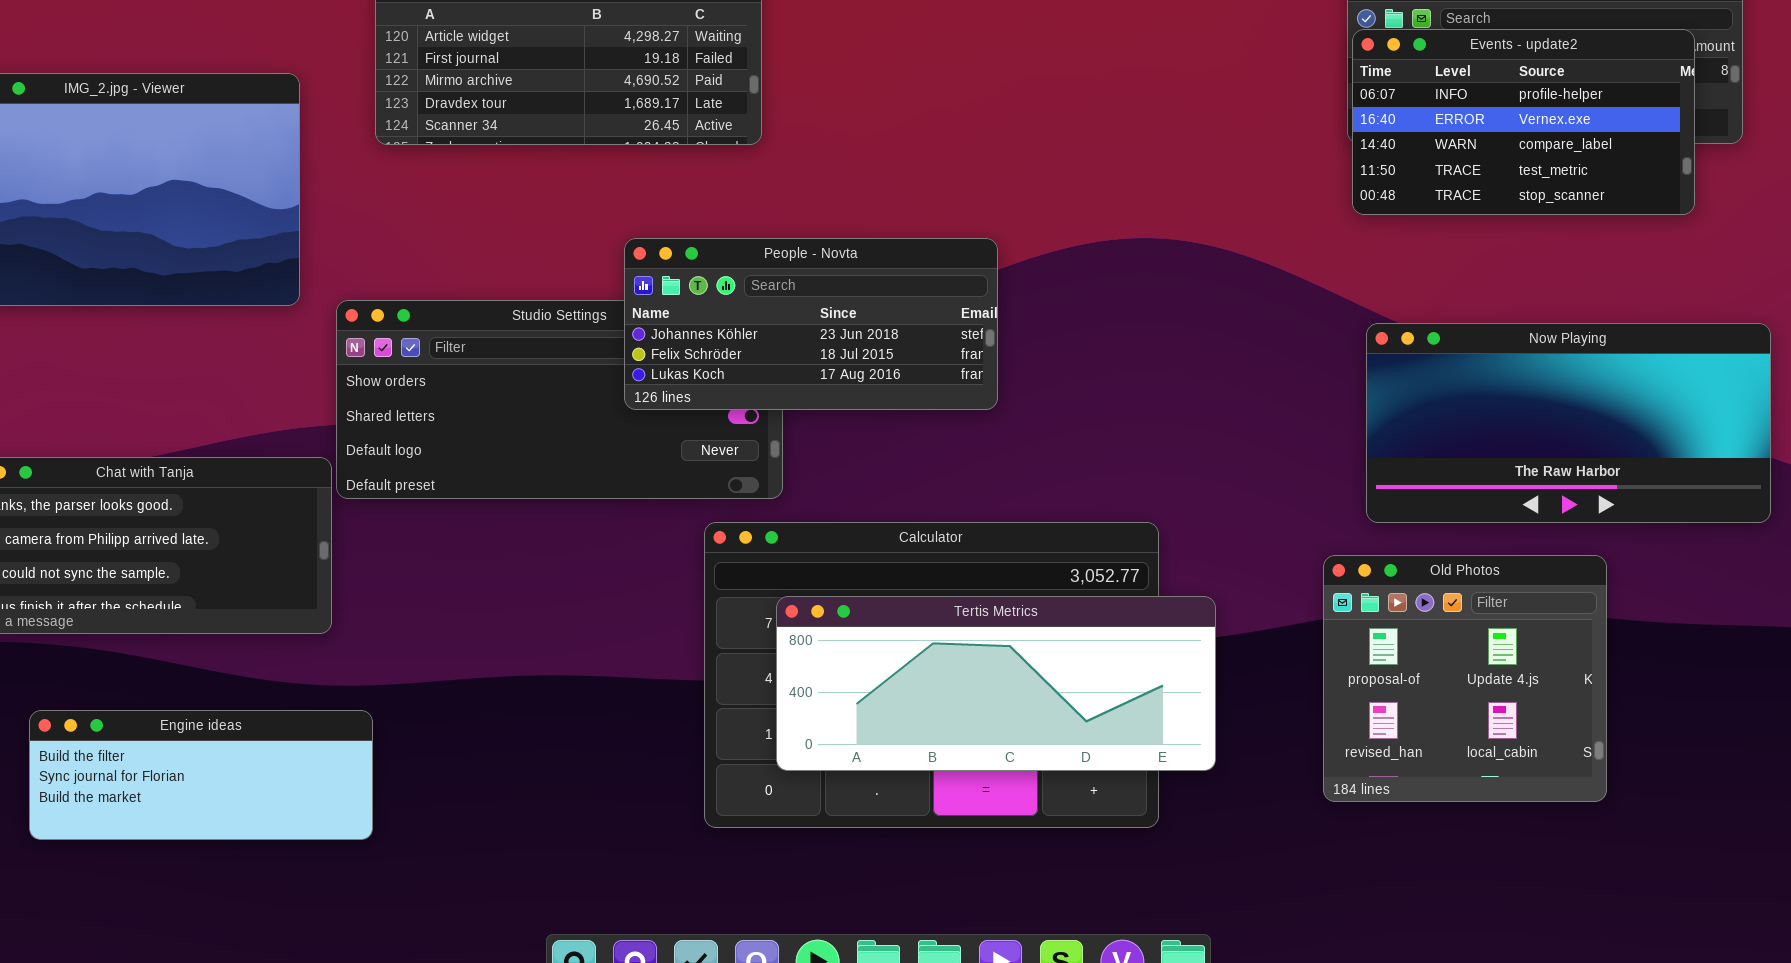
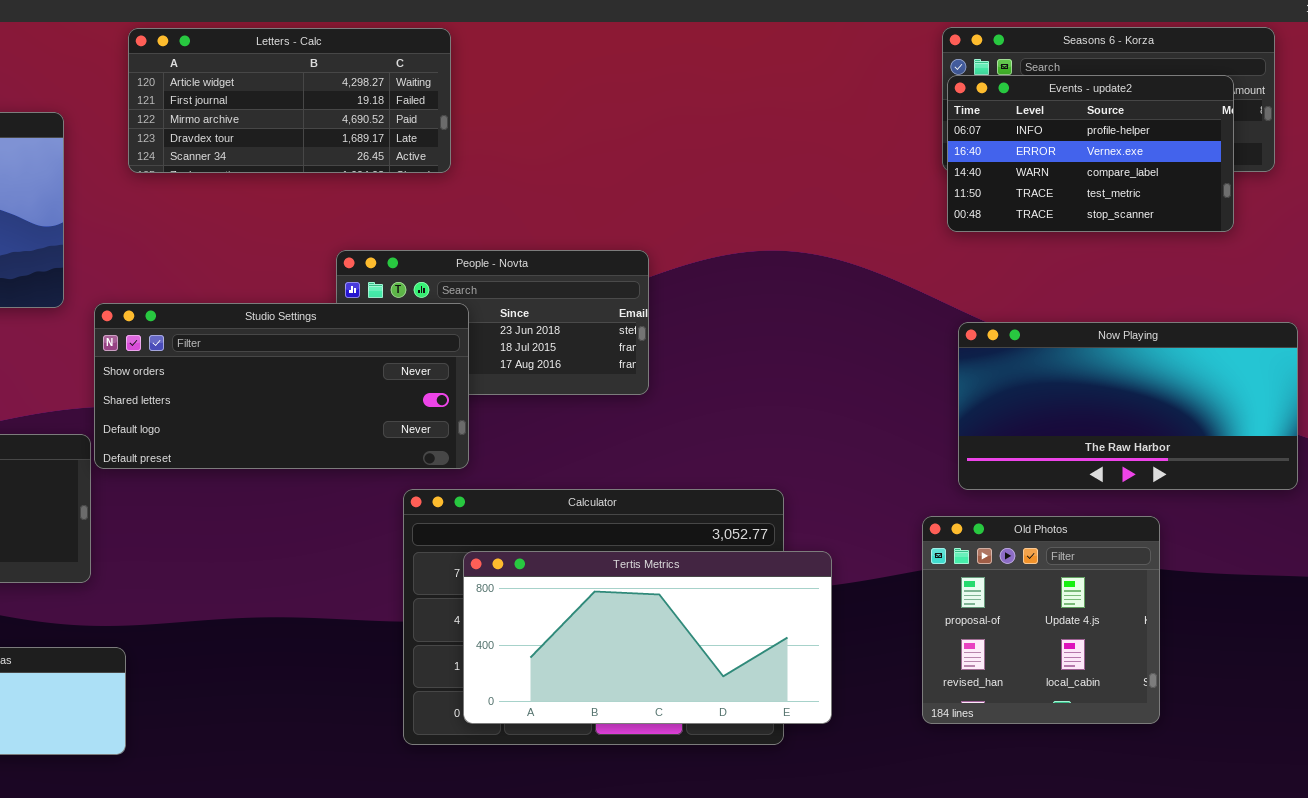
Studio Settings: [336,300,783,499] -> [94,303,469,469], raised
Tertis Metrics: [776,596,1216,771] -> [463,551,832,724], resized

